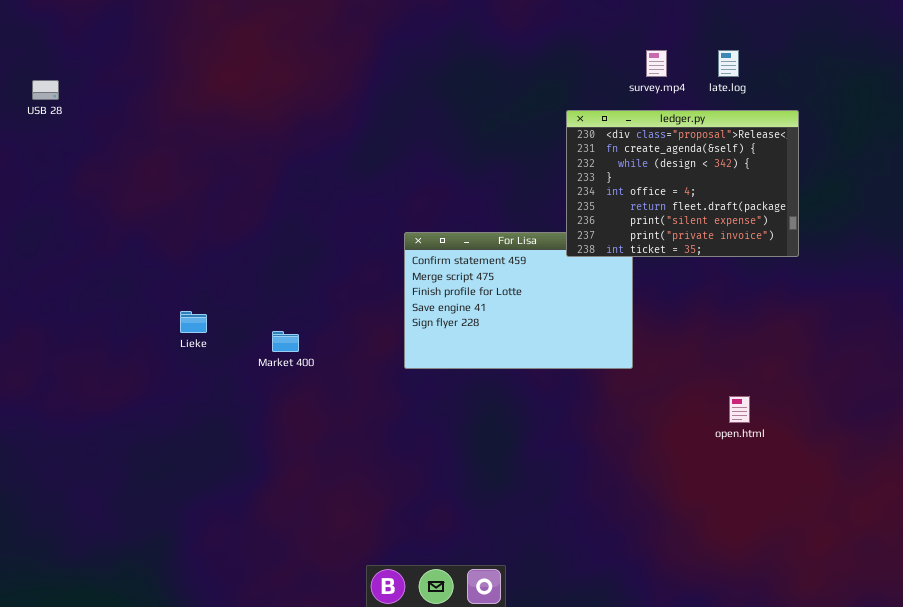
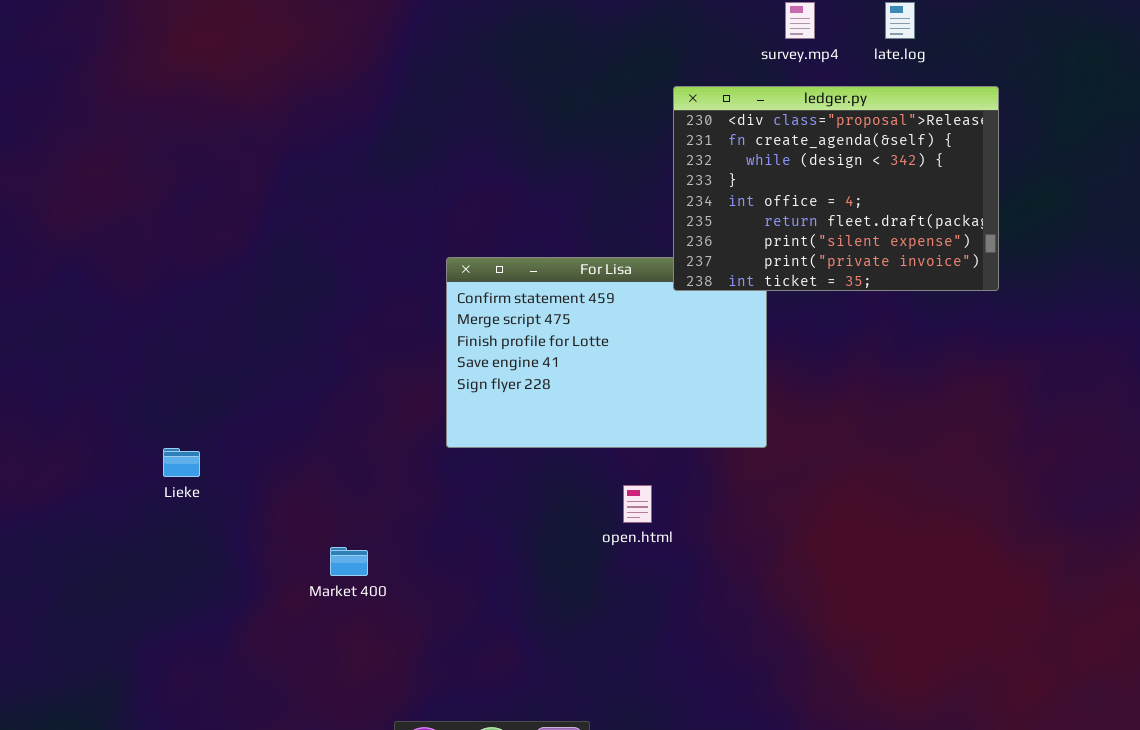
Lieke: [180,311,207,333] -> [163,448,200,477], moved
Market 400: [272,331,299,352] -> [330,547,368,576], moved
open.html: [729,396,750,423] -> [623,485,652,523], moved

